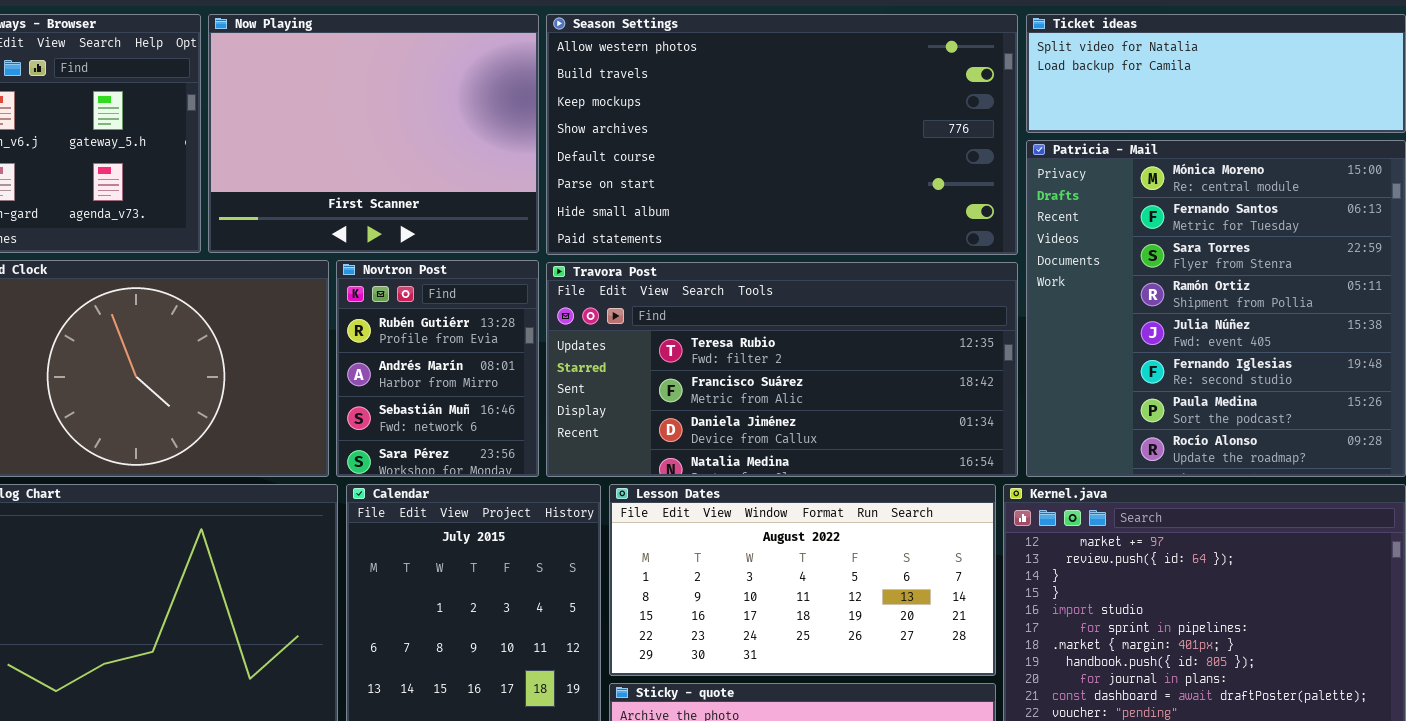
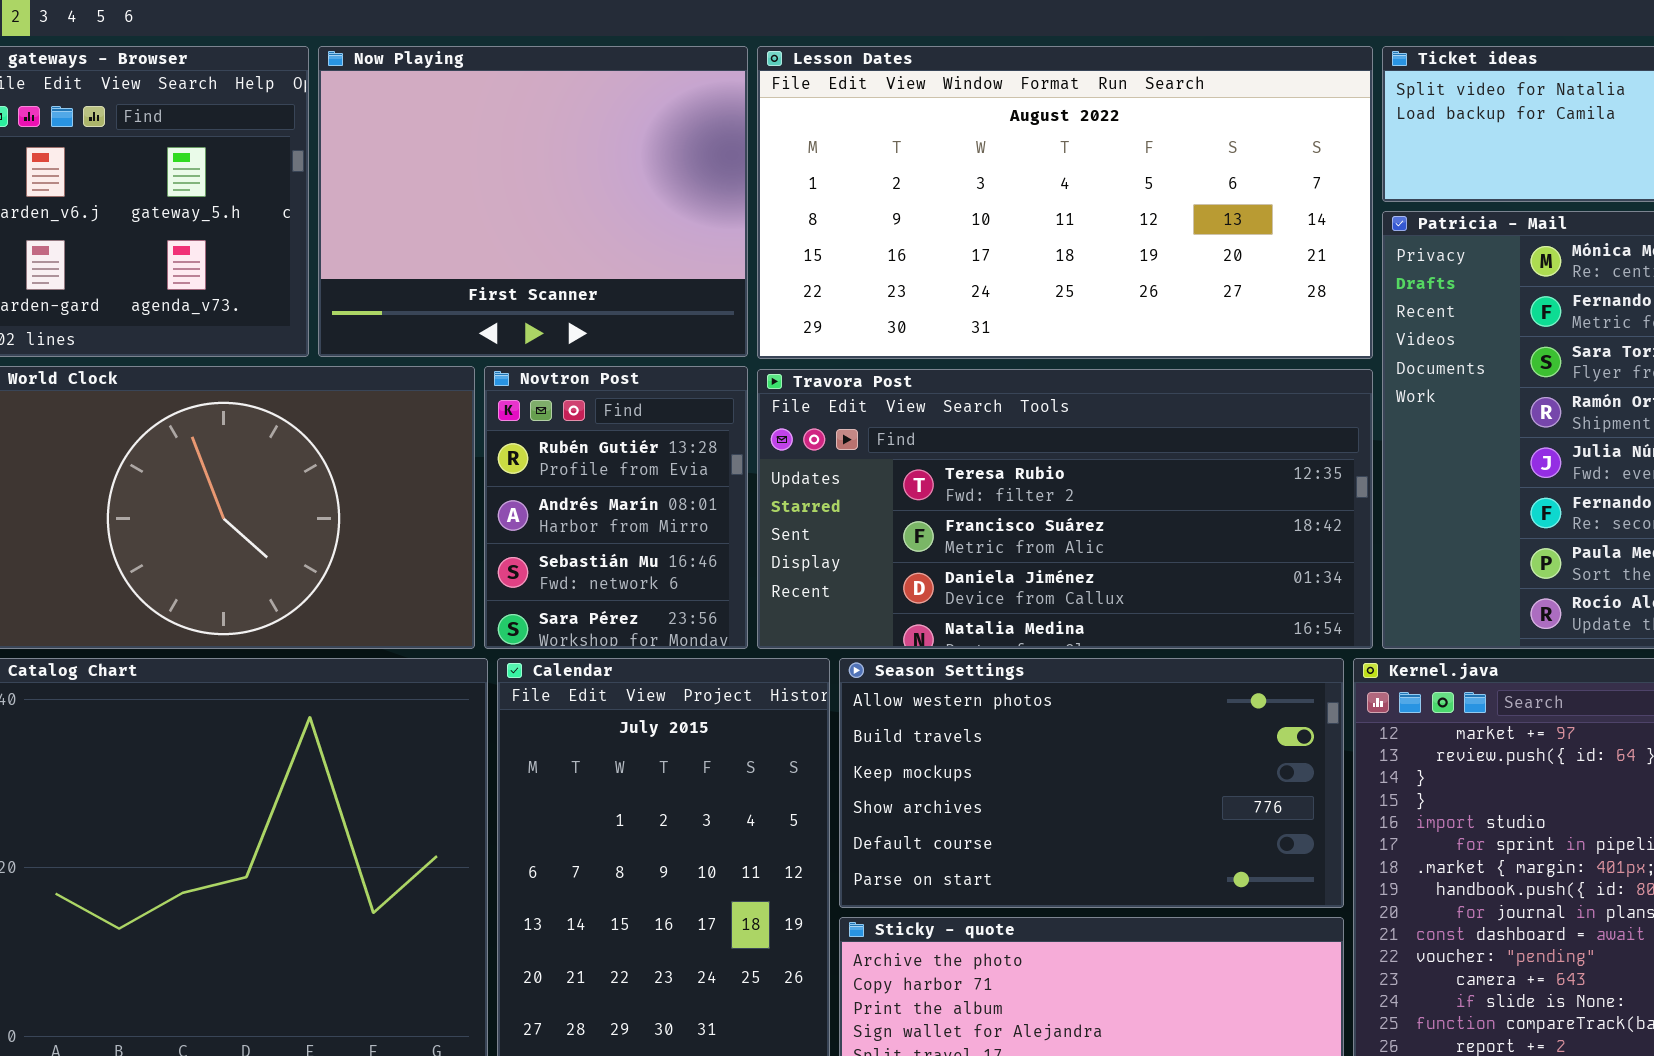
Season Settings: [546,14,1018,255] -> [839,658,1344,908], moved, resized
Lesson Dates: [609,484,996,676] -> [757,46,1373,359], moved, resized

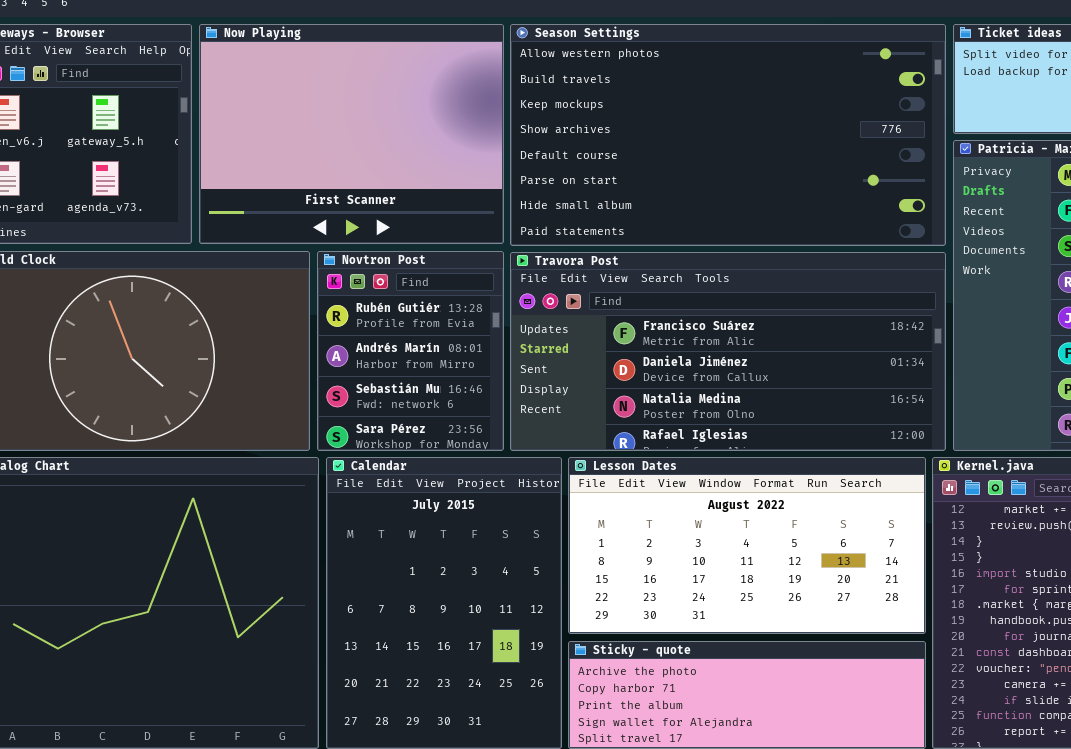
Lesson Dates: [757,46,1373,359] -> [568,457,926,634], moved, resized
Travora Post: [757,369,1373,649] -> [510,252,946,451], scrolled down 1 row
Season Settings: [839,658,1344,908] -> [510,24,946,246], moved, resized

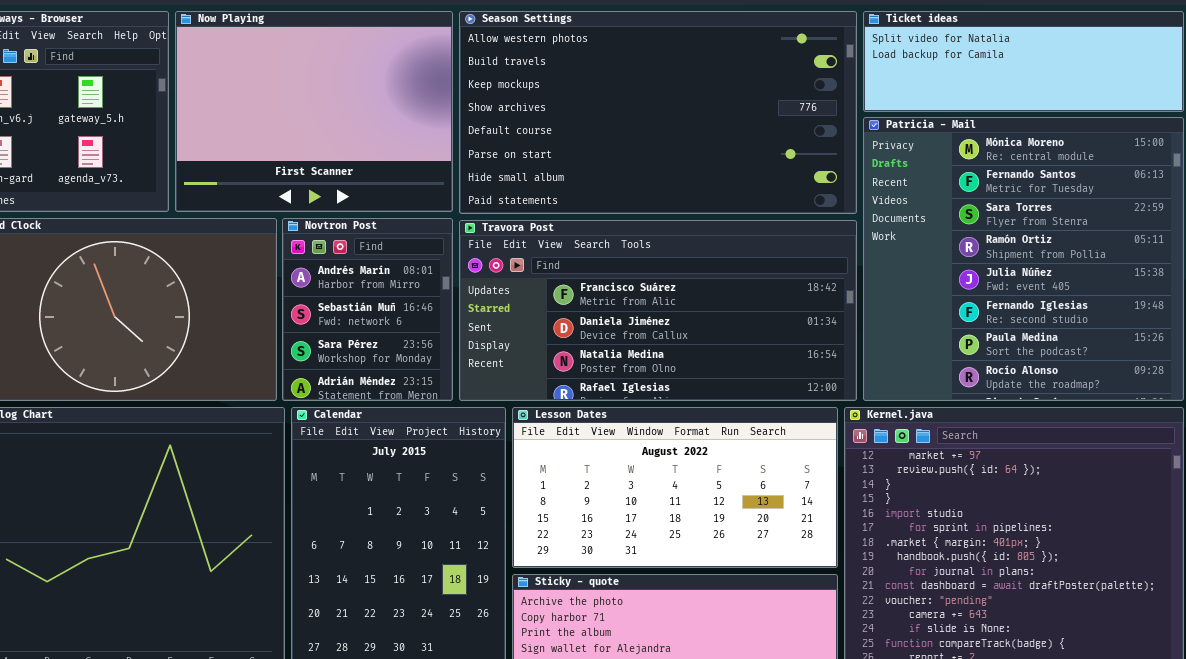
Novtron Post: [317,251,504,451] -> [282,218,453,401], scrolled down 1 row

